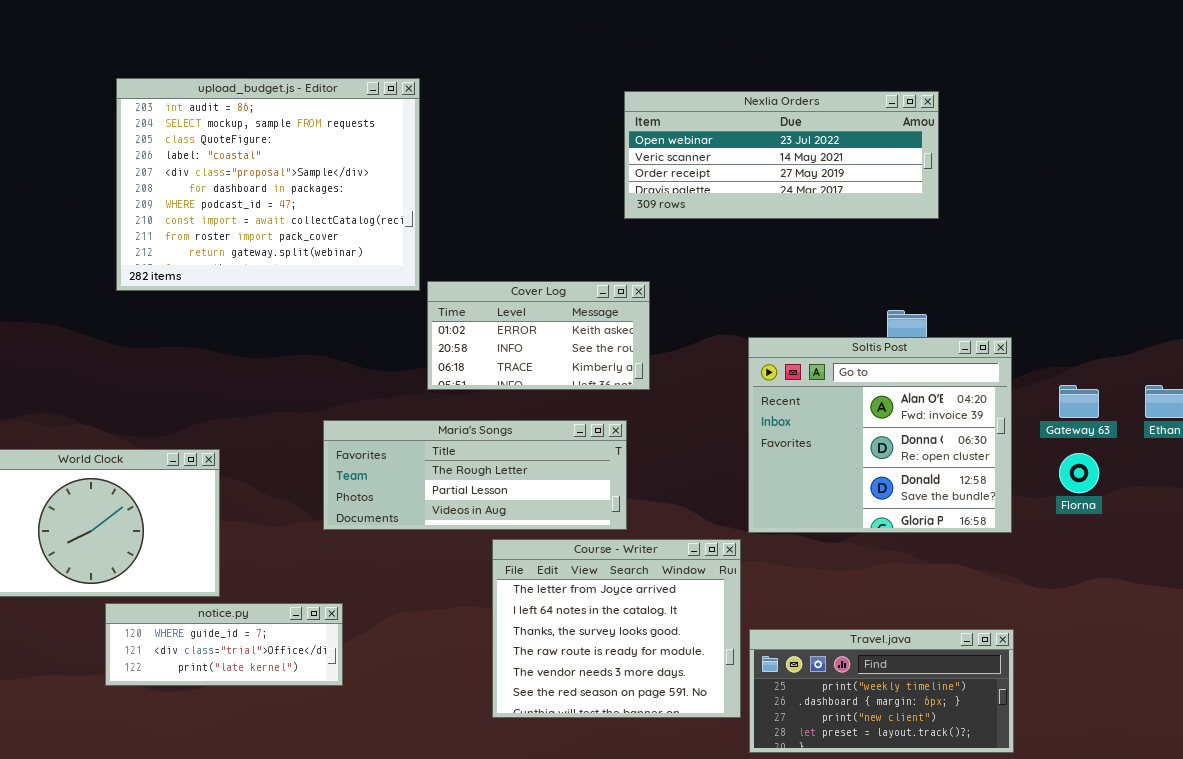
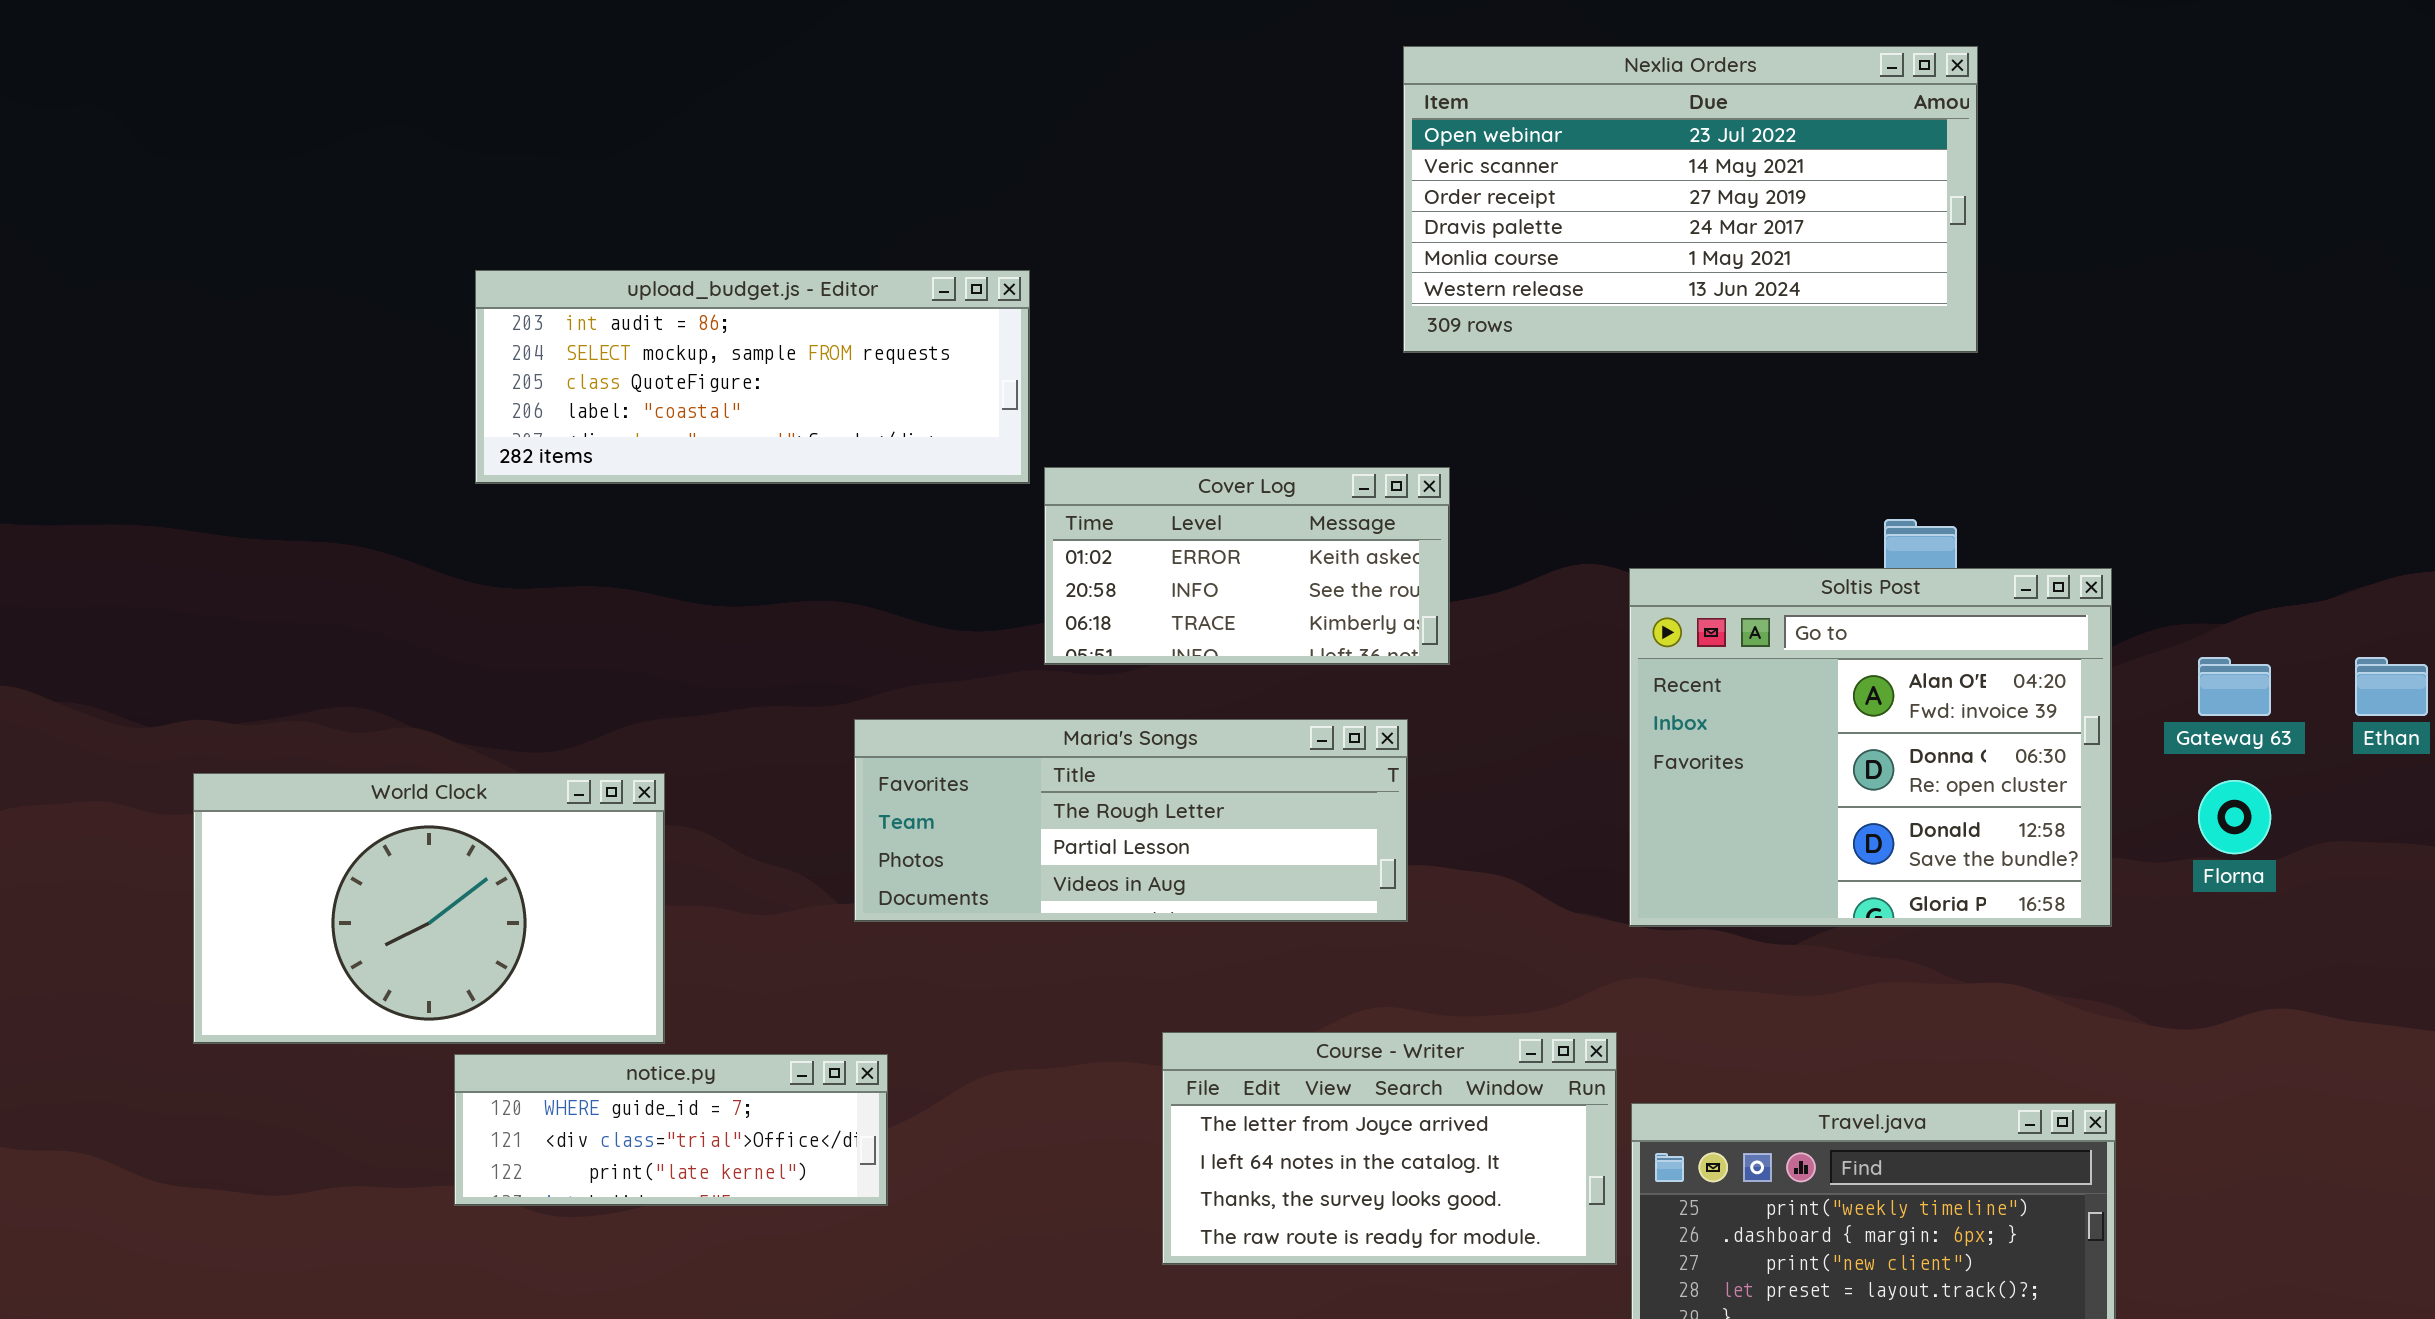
upload_budget.js - Editor: [116,78,420,291] -> [475,270,1030,484], resized
Nexlia Orders: [624,91,939,219] -> [1403,46,1978,353], resized
Course - Writer: [492,539,741,718] -> [1162,1032,1617,1265], resized

